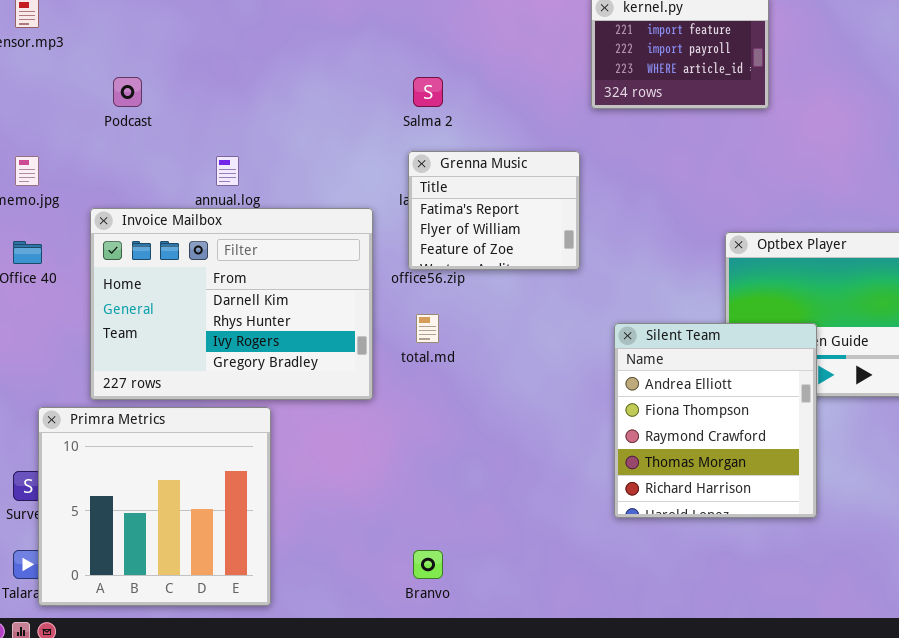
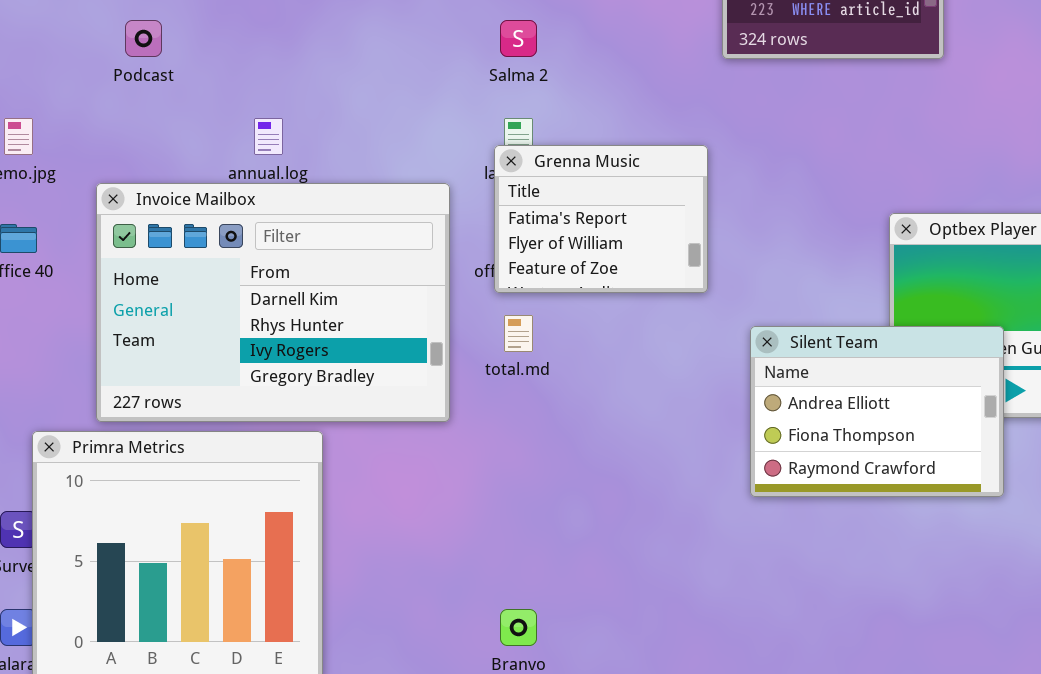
Grenna Music: [408,151,580,270] -> [494,145,708,293], moved
Silent Team: [614,323,817,518] -> [750,326,1004,497], resized

